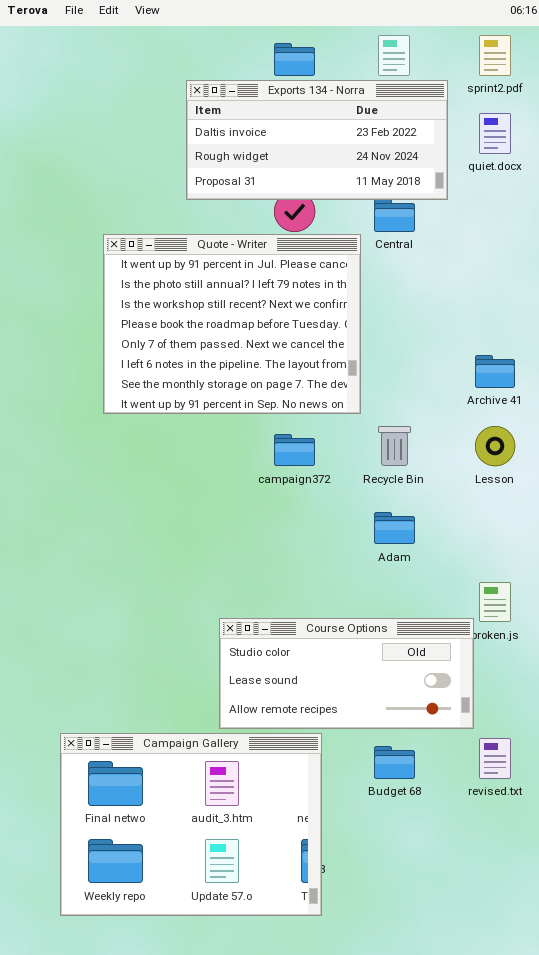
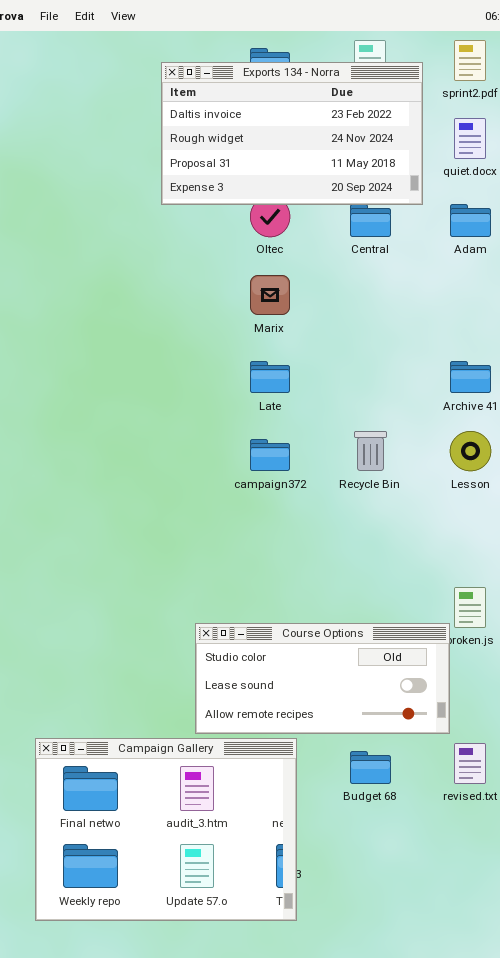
Exports 134 - Norra: [186,80,448,200] -> [161,62,423,205], resized
Quote - Writer: [103,234,361,414] -> none, closed
Adam: [374,512,415,544] -> [450,204,491,237], moved

